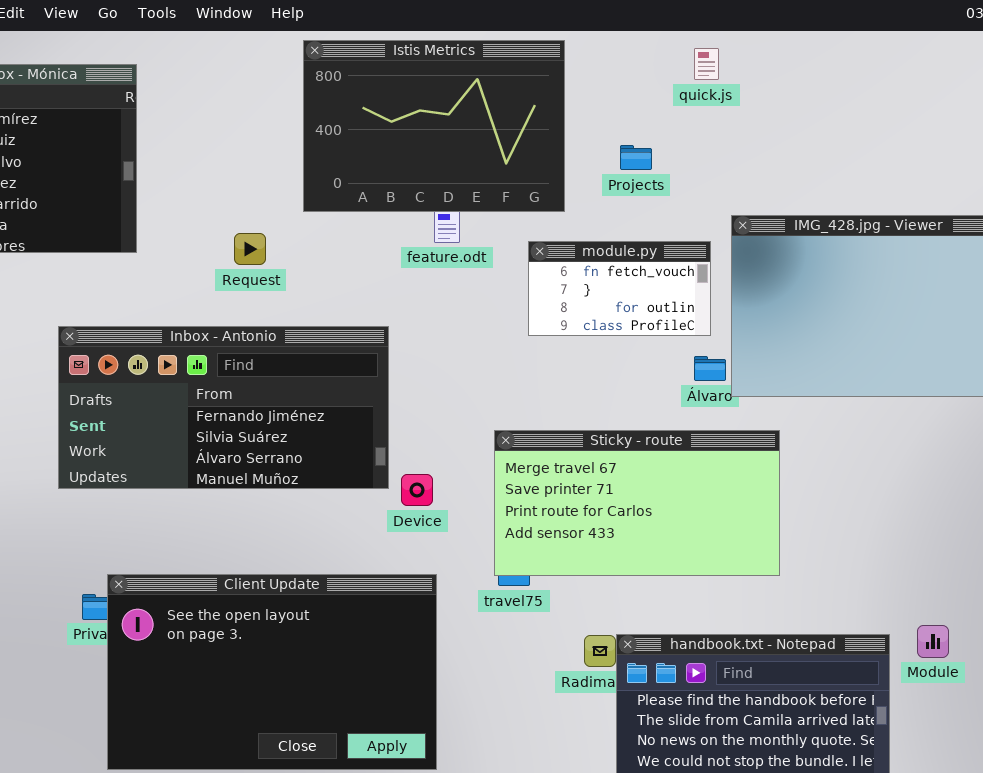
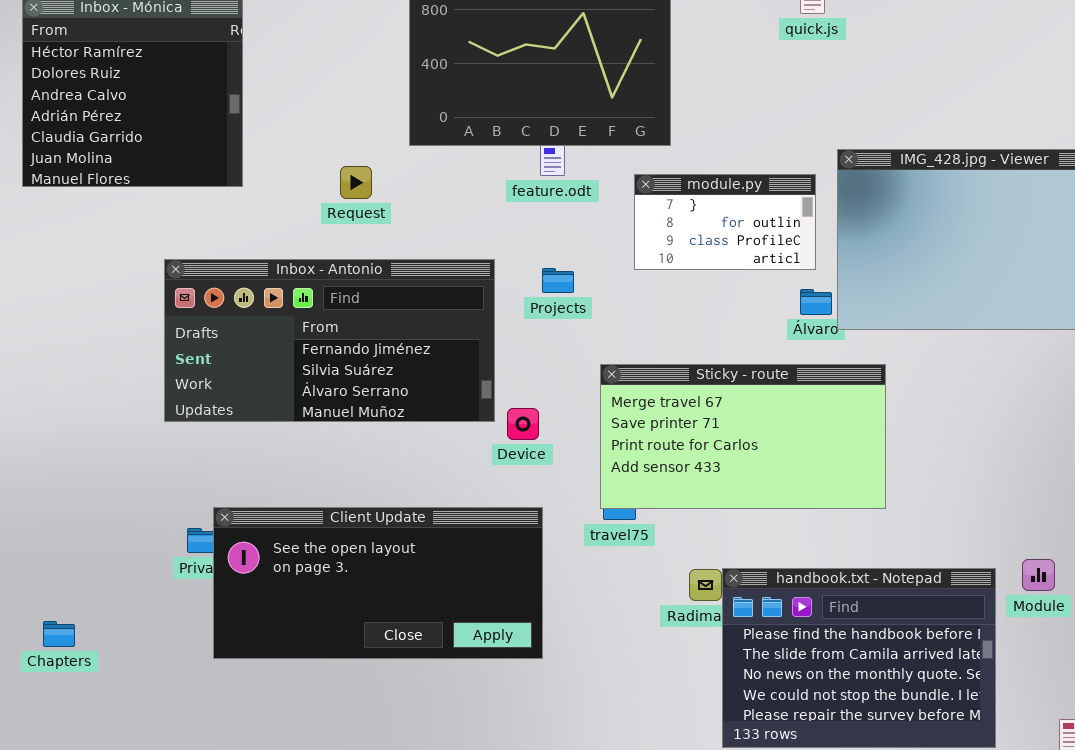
Projects: [620,145,652,170] -> [542,268,574,293], moved
module.py: [528,241,711,336] -> [634,174,816,270], scrolled down 1 row
Client Update: [107,574,437,770] -> [213,507,543,659], resized

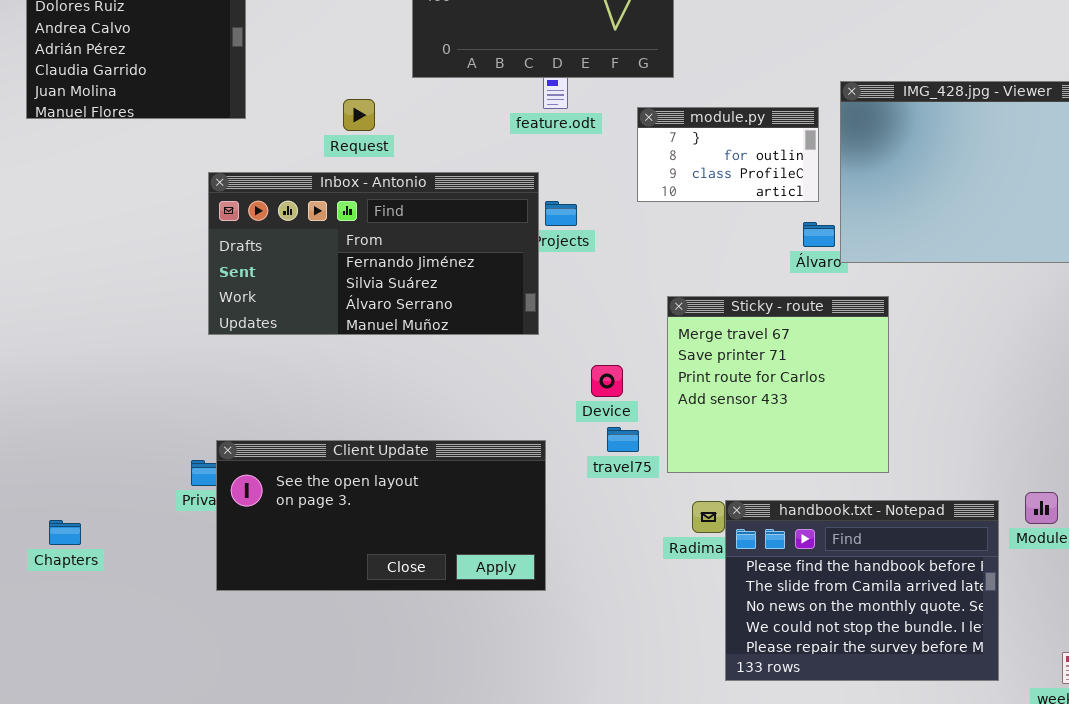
Inbox - Antonio: [164,259,495,422] -> [208,172,539,335], moved
Sticky - route: [600,364,886,509] -> [667,296,889,473], resized
Device: [507,408,539,440] -> [591,365,623,397], moved
Chapters: [43,621,75,647] -> [49,520,81,545], moved

